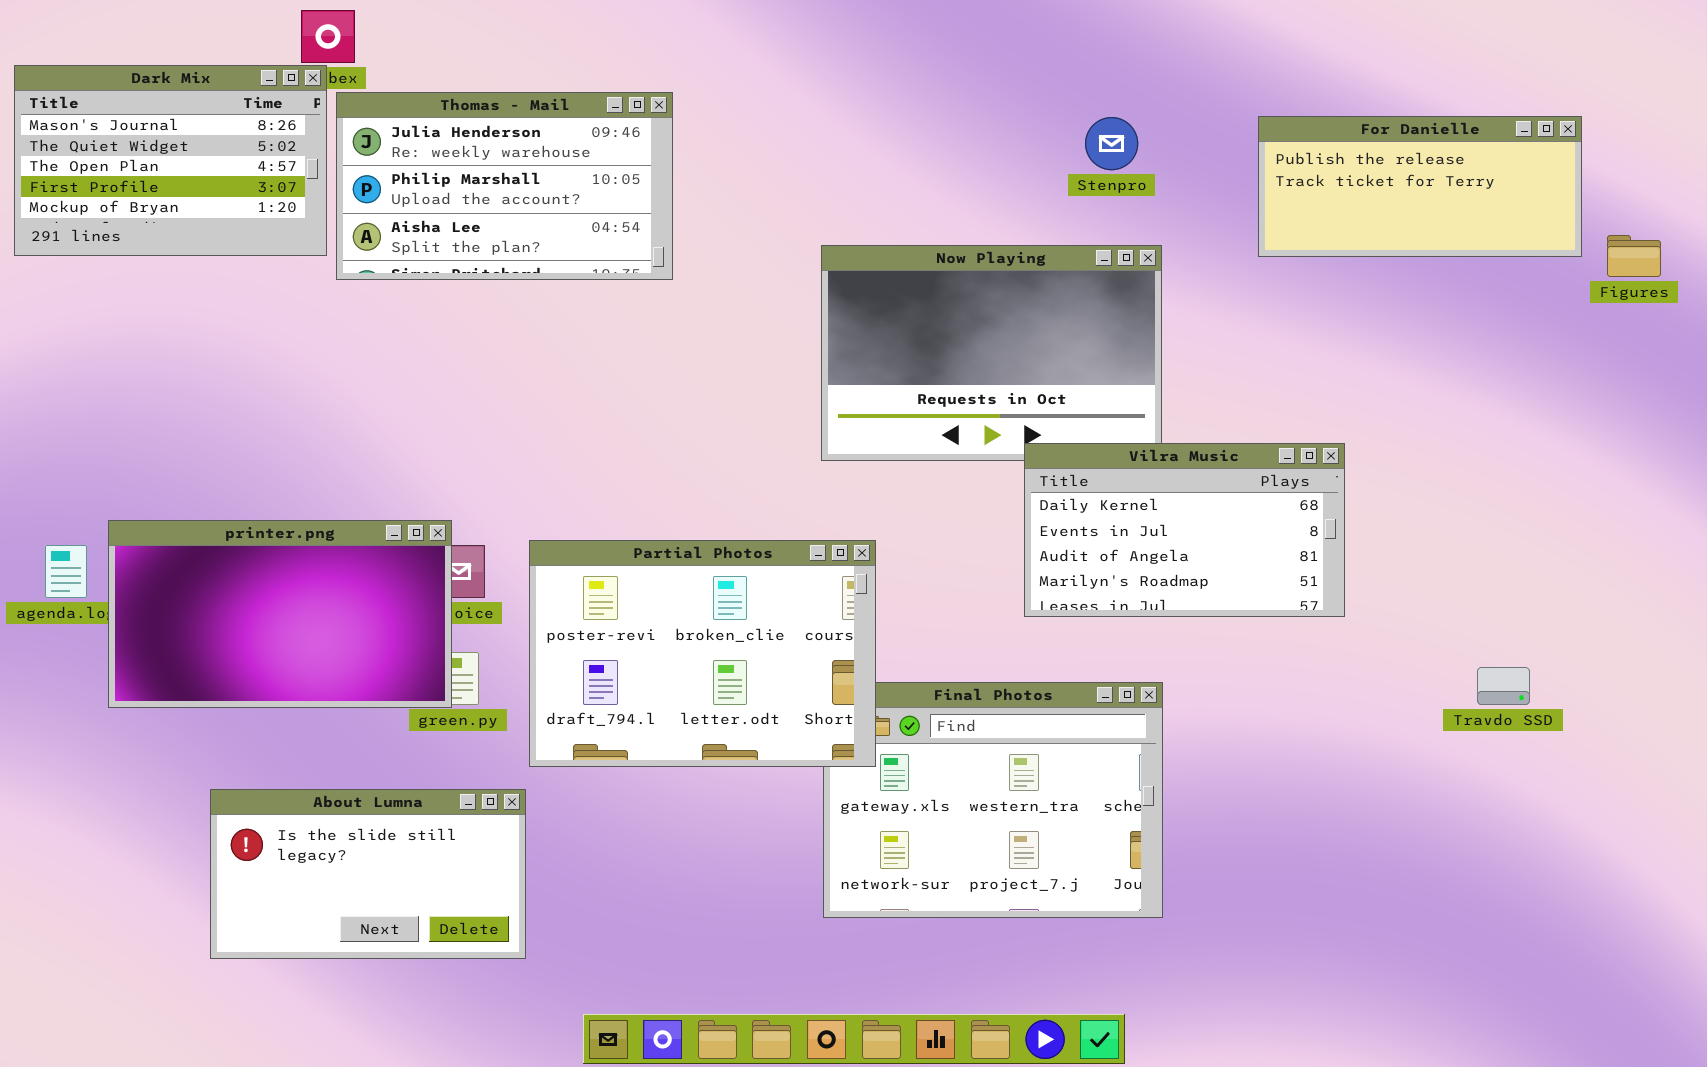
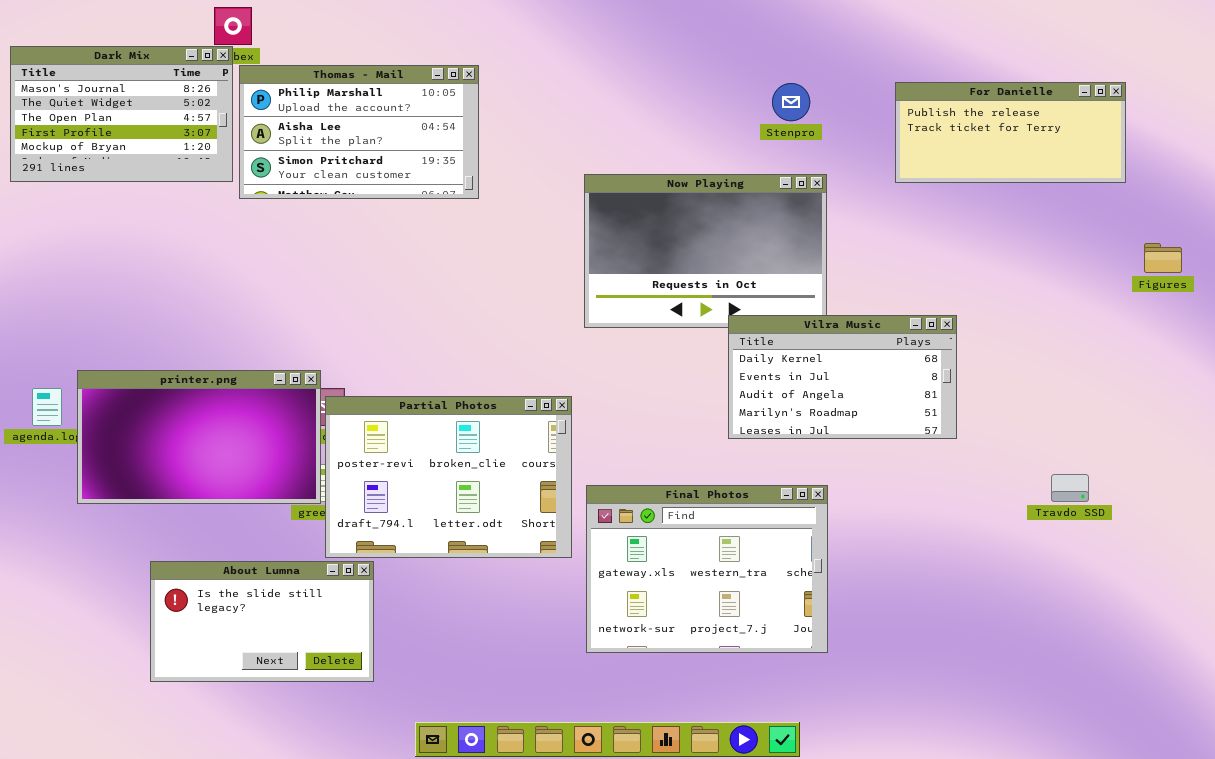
Thomas - Mail: [336,92,673,280] -> [239,65,479,199], scrolled down 1 row
Figures: [1607,235,1661,277] -> [1144,243,1182,273], moved
Partial Photos: [529,540,876,767] -> [325,396,572,558], moved

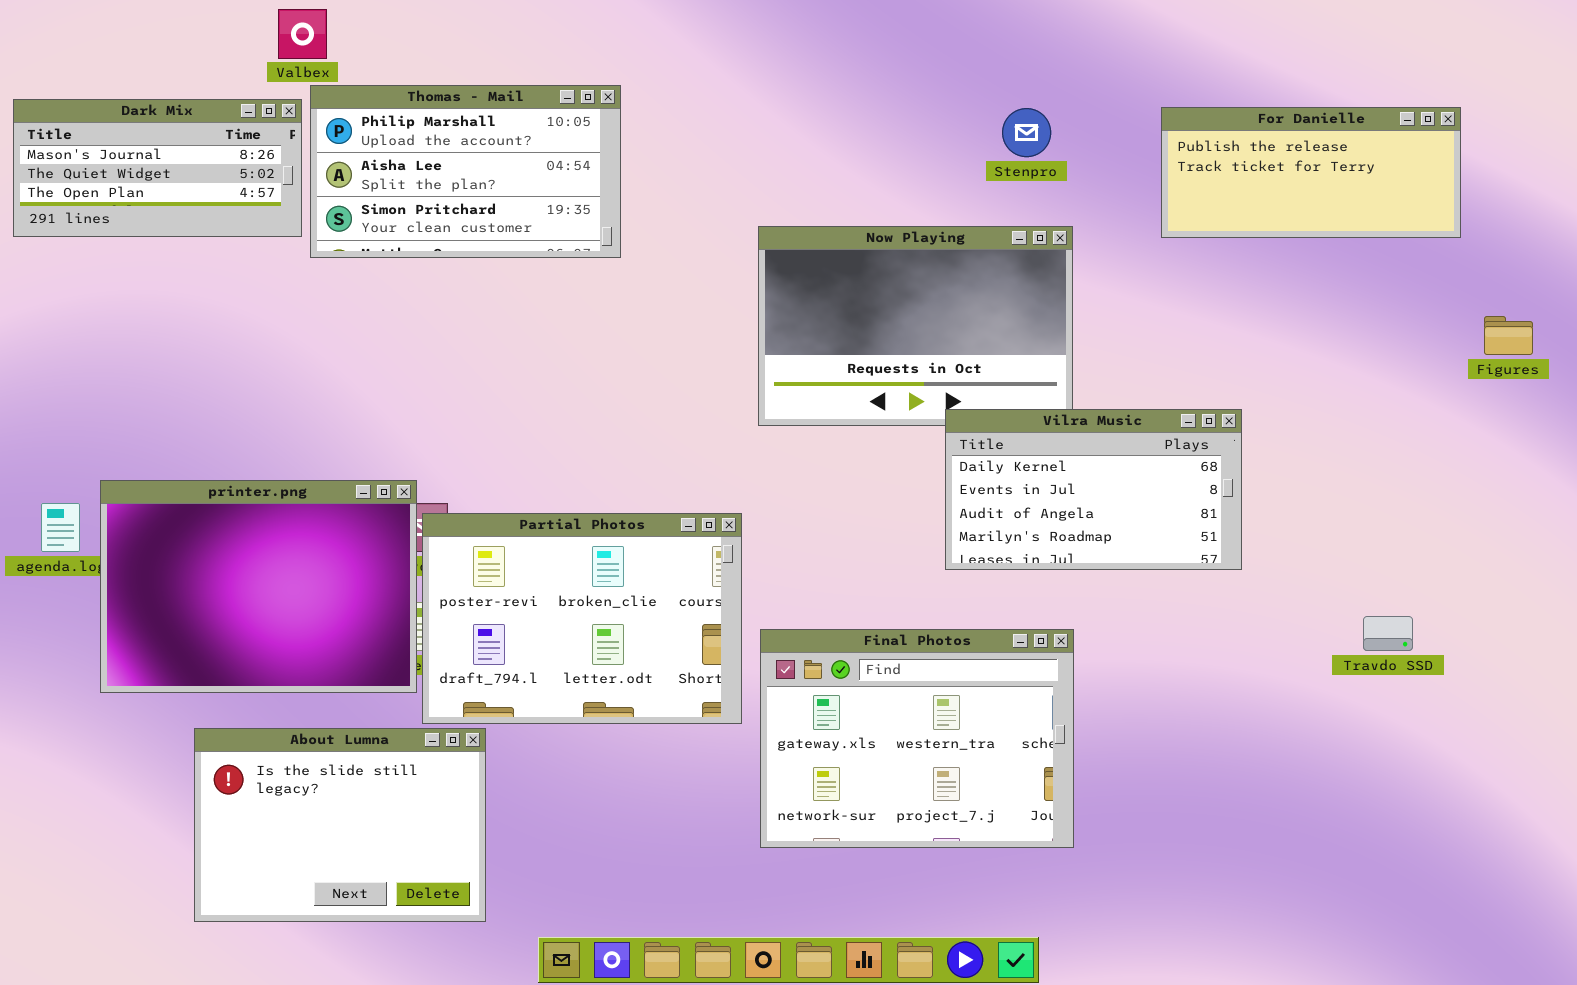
Dark Mix: [10,46,233,182] -> [13,99,302,237], resized
printer.png: [77,370,321,504] -> [100,480,417,693], resized
About Lumna: [150,561,374,682] -> [194,728,486,922], resized

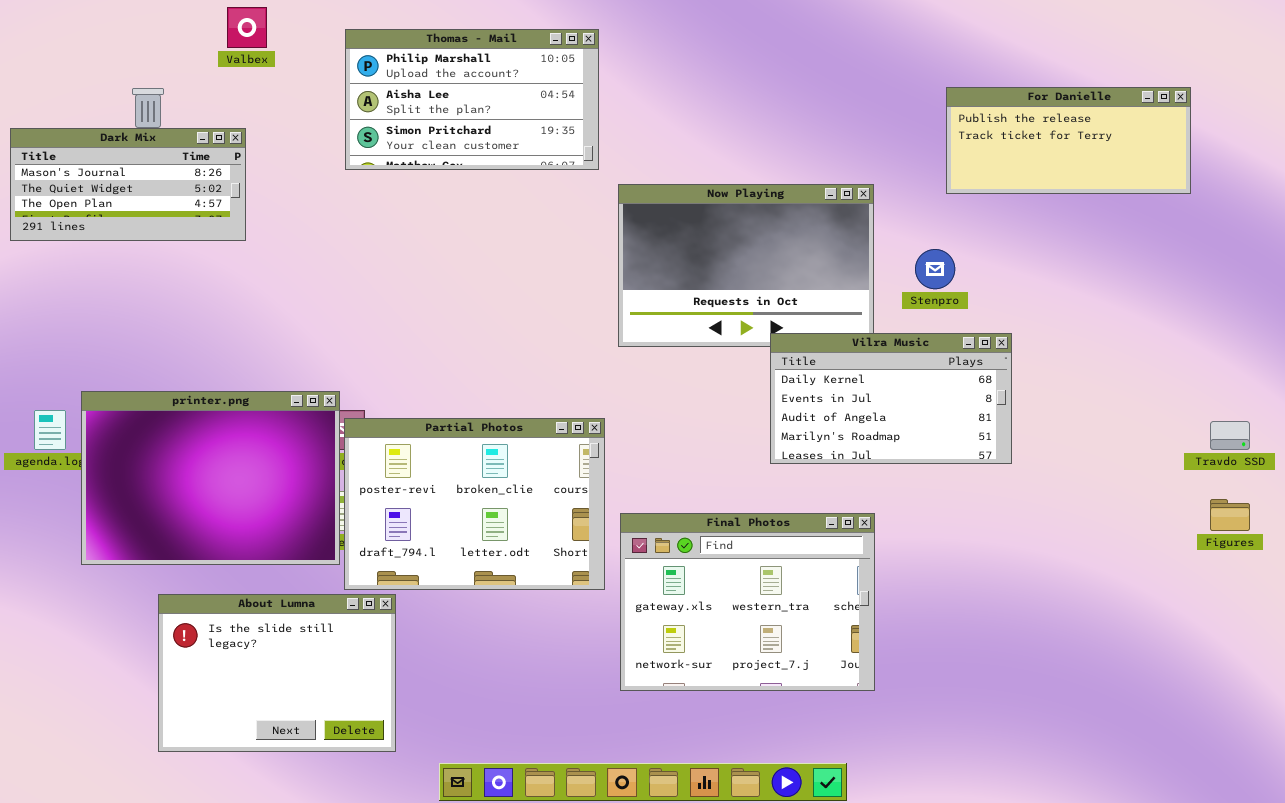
Thomas - Mail: [310,85,621,258] -> [345,29,599,170], moved
Dark Mix: [13,99,302,237] -> [10,128,246,241], moved
Stenpro: [1002,108,1051,157] -> [915,249,955,289], moved
Figures: [1484,316,1533,355] -> [1210,499,1250,531], moved
Travdo SSD: [1363,616,1413,651] -> [1210,421,1250,450], moved

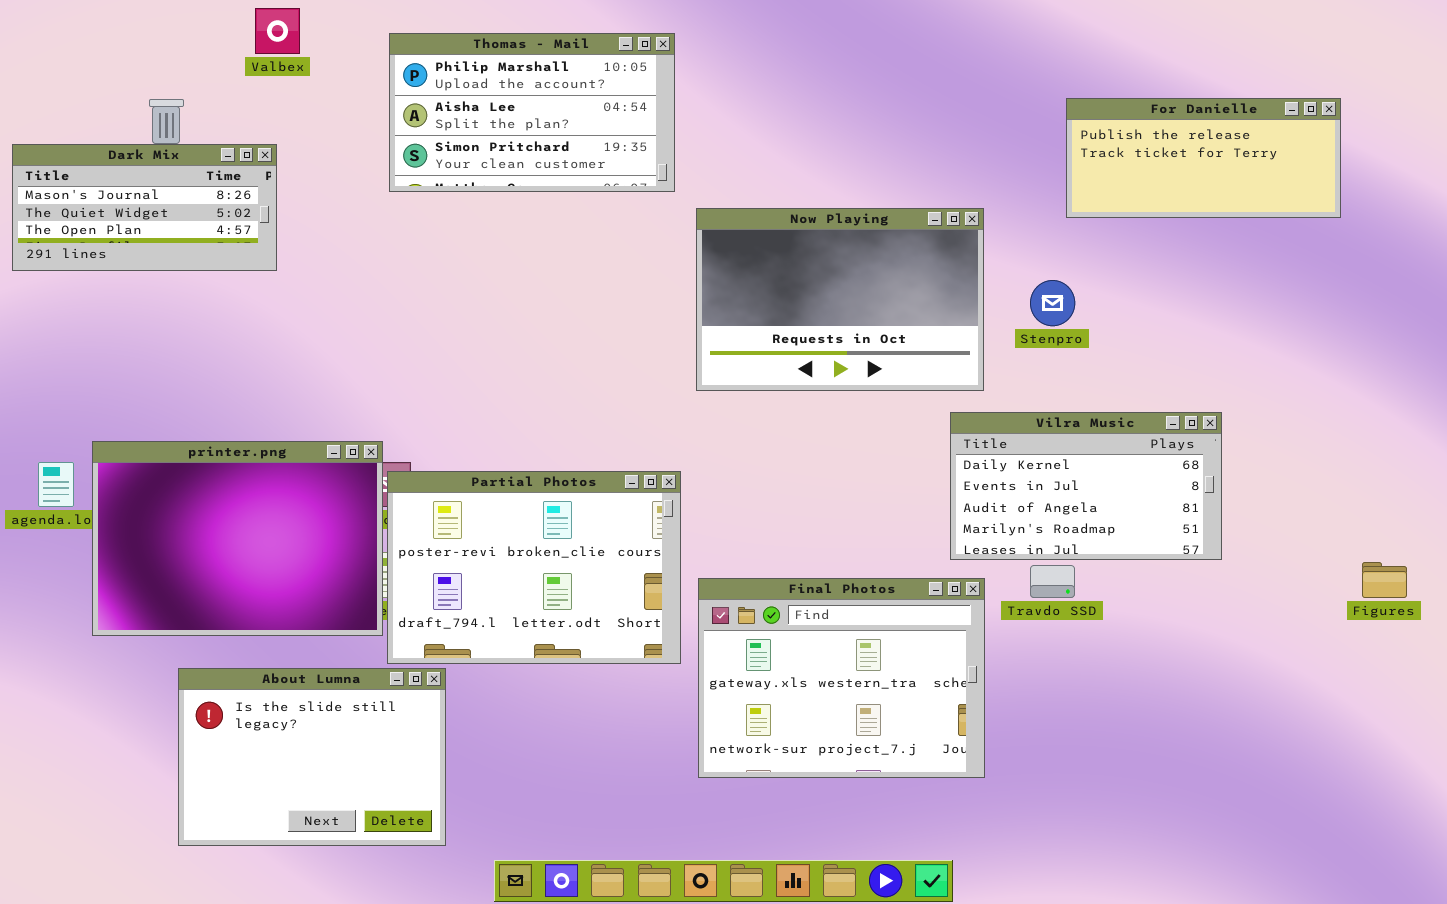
Vilra Music: [770,333,1012,464] -> [950,412,1222,560], moved
Travdo SSD: [1210,421,1250,450] -> [1030,565,1075,598], moved

